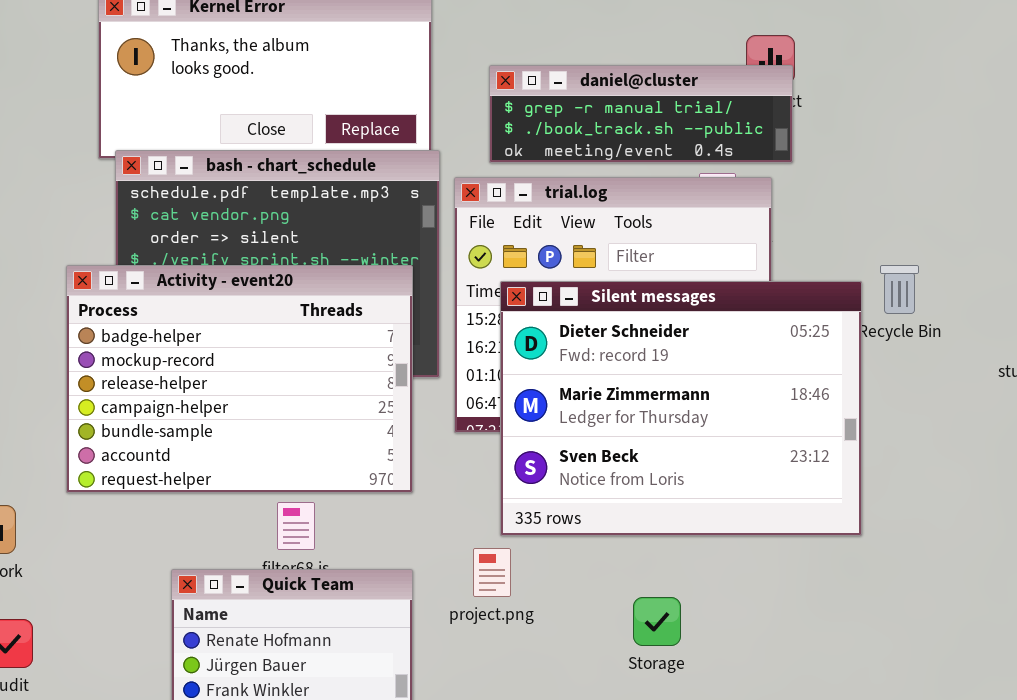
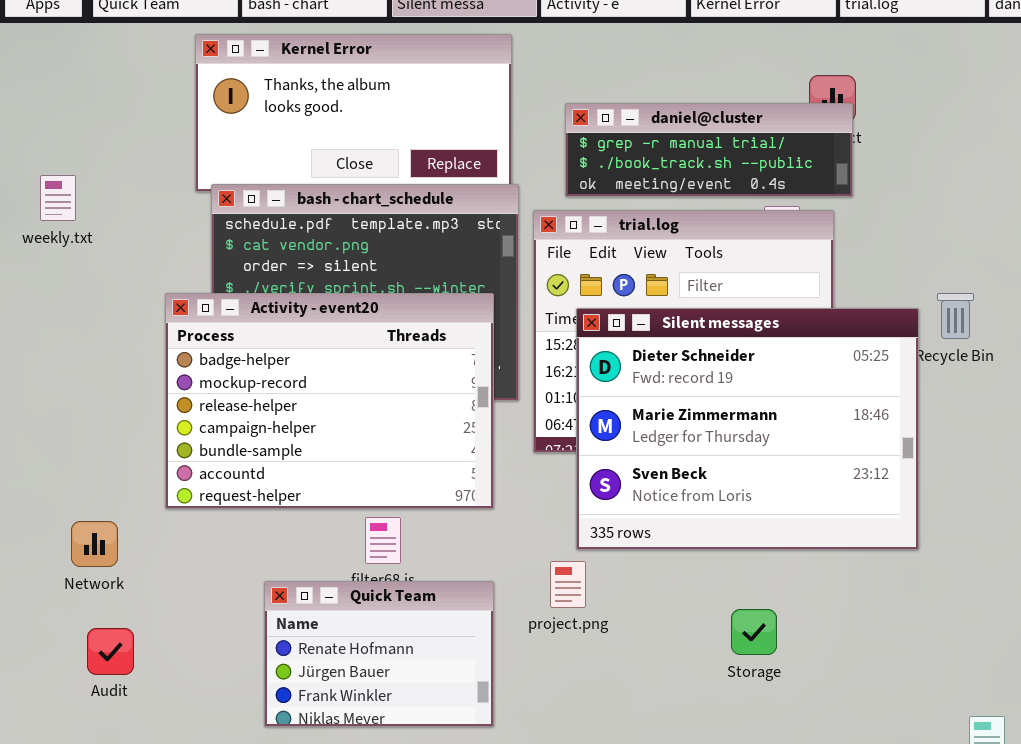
Storage: [633,597,681,646] -> [731,609,777,655], moved

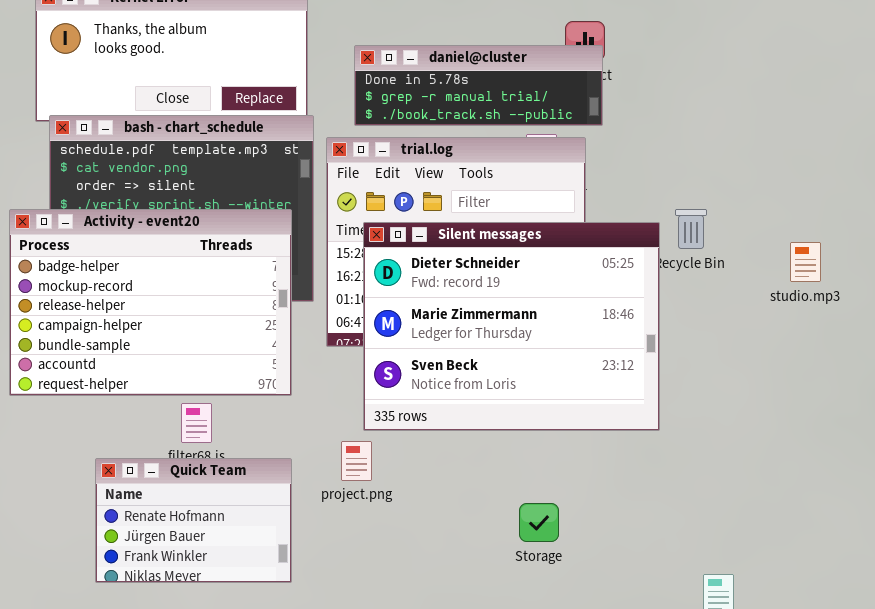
daniel@cluster: [565,103,853,197] -> [354,45,603,126], scrolled up 1 row
Storage: [731,609,777,655] -> [519,503,559,542], moved

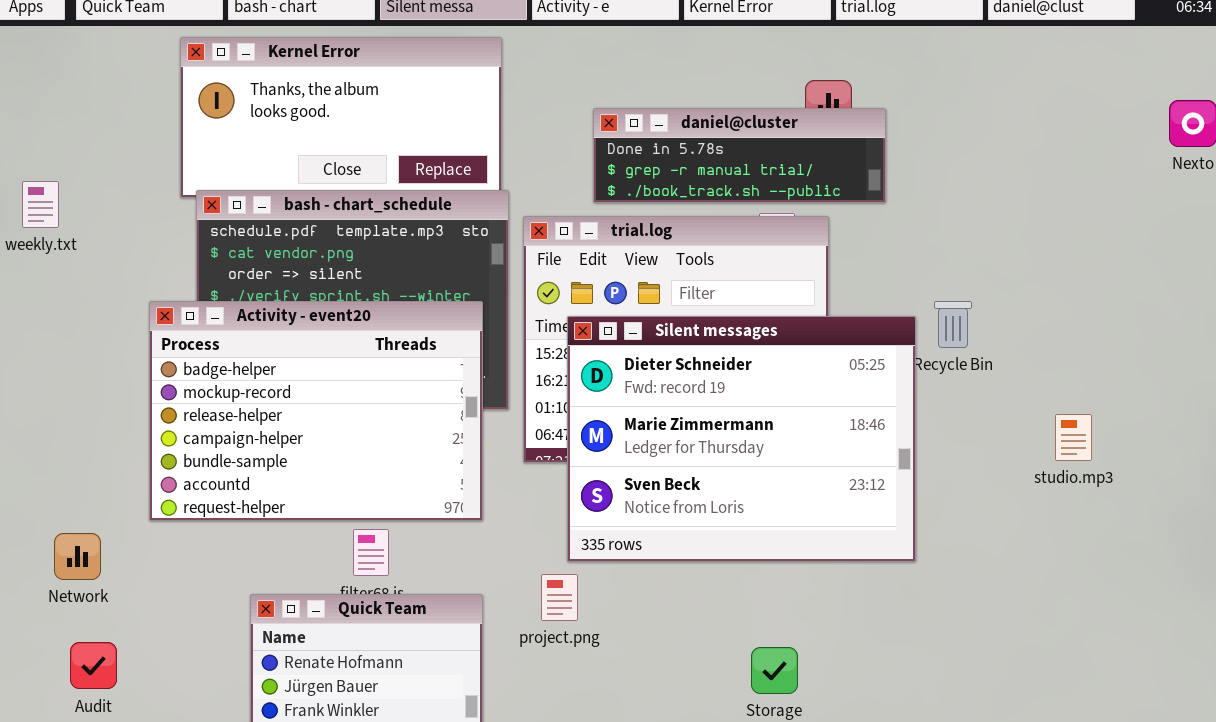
daniel@cluster: [354,45,603,126] -> [593,108,886,203], moved
studio.mp3: [790,242,821,282] -> [1055,414,1092,461], moved

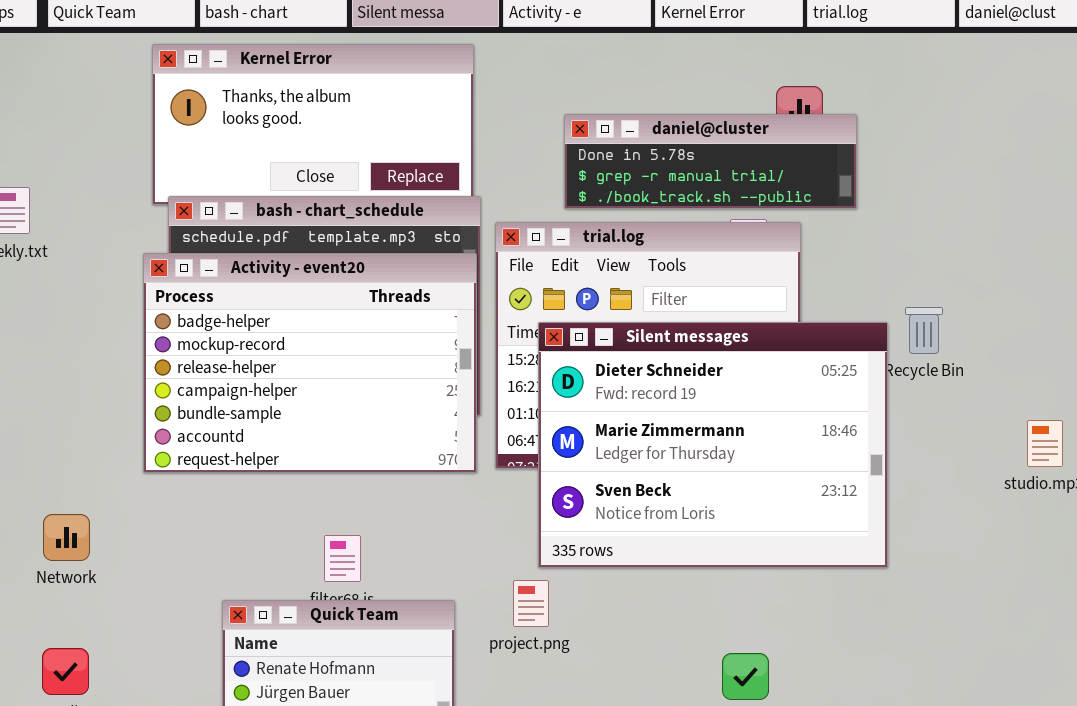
Activity - event20: [149,301,483,521] -> [143,253,477,473], moved
Network: [54,533,101,580] -> [43,514,90,561], moved

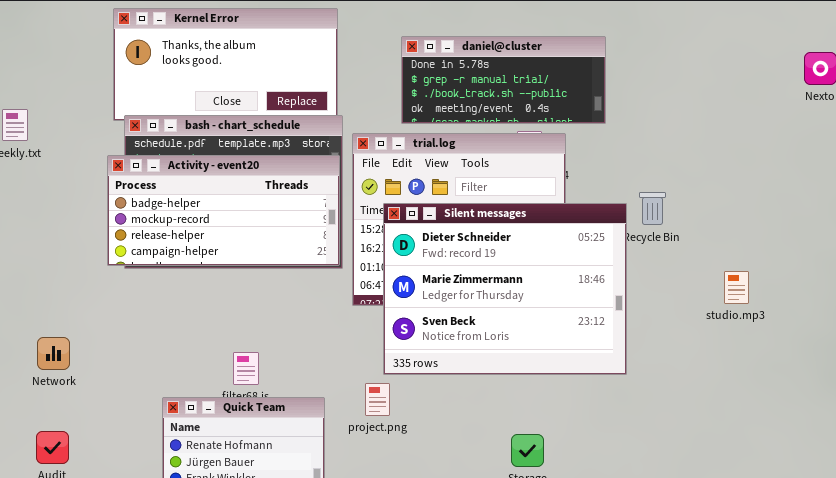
daniel@cluster: [564,114,857,209] -> [401,36,606,124], resized
Activity - event20: [143,253,477,473] -> [107,155,340,266], resized

